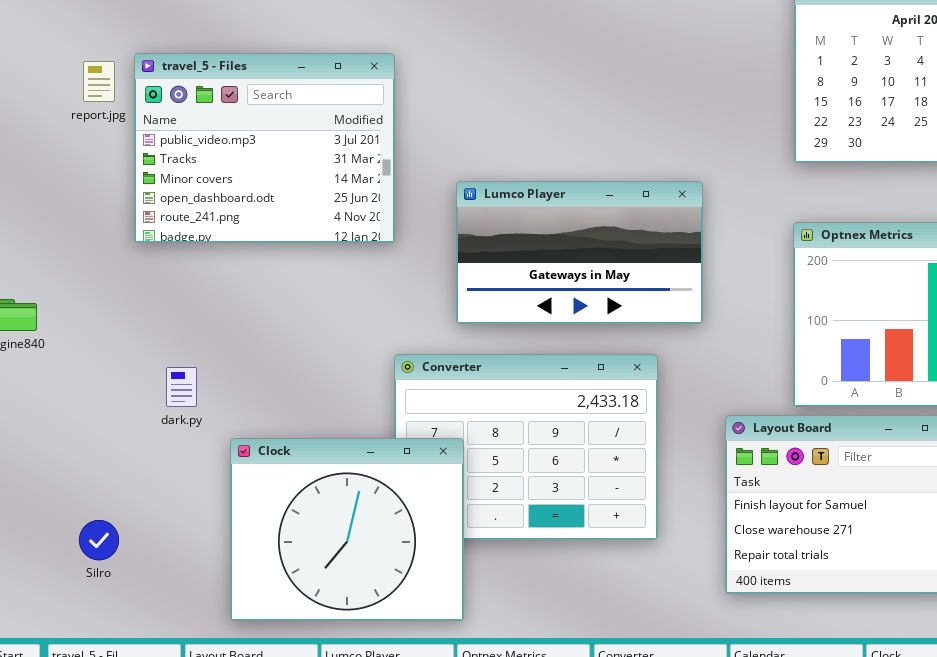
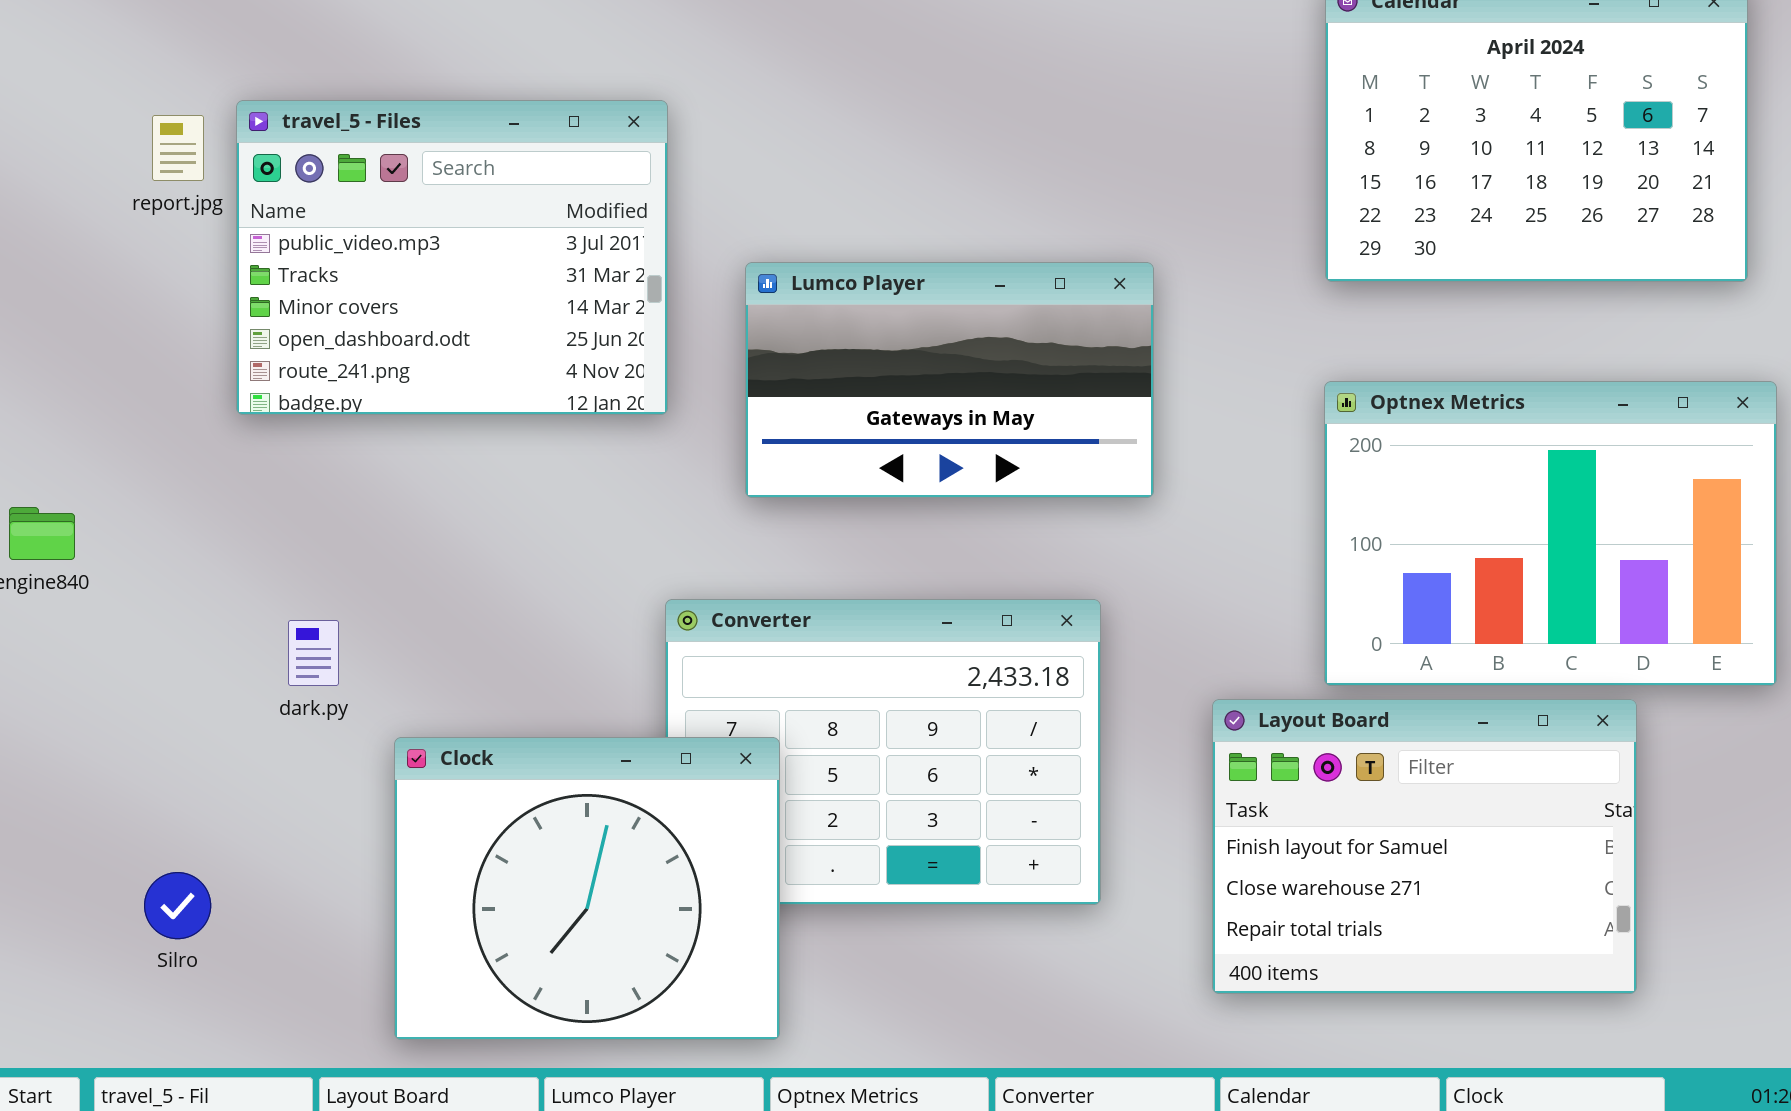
Lumco Player: [456,181,703,324] -> [745,262,1154,498], moved

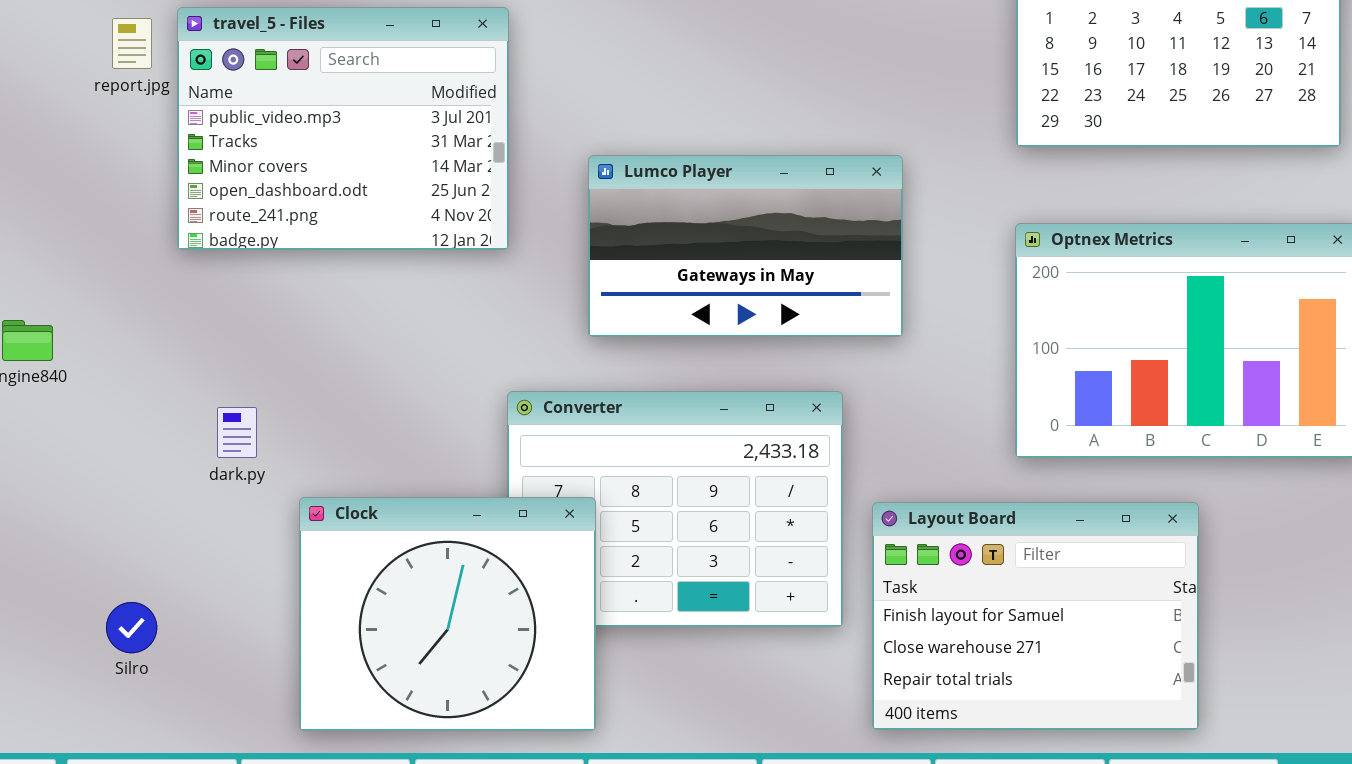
Lumco Player: [745,262,1154,498] -> [588,155,903,337], moved
Layout Board: [1212,699,1637,994] -> [872,502,1199,730], moved

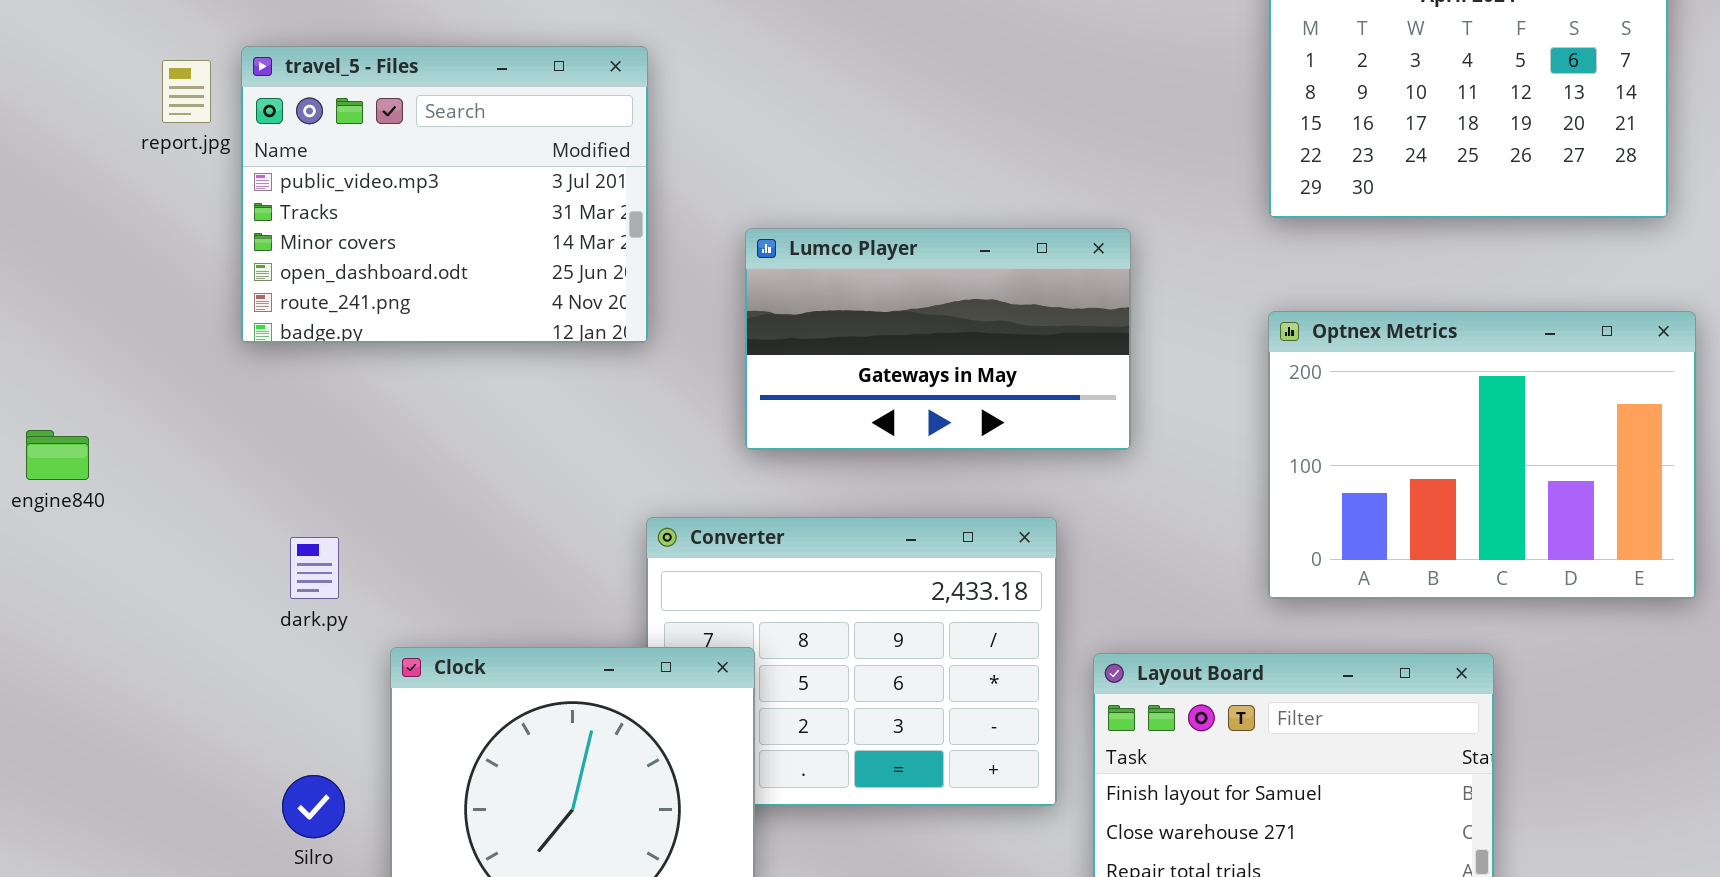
Silro: [106,602,157,653] -> [282,775,345,838], moved

